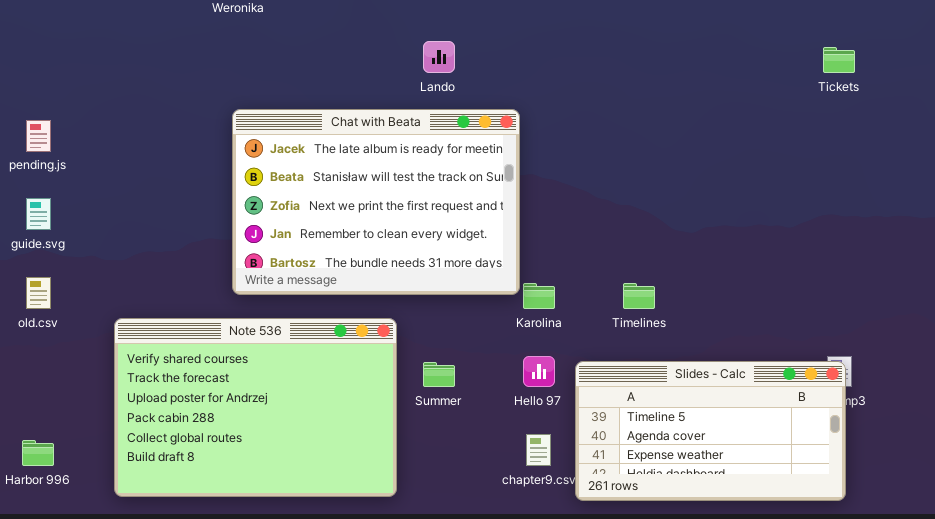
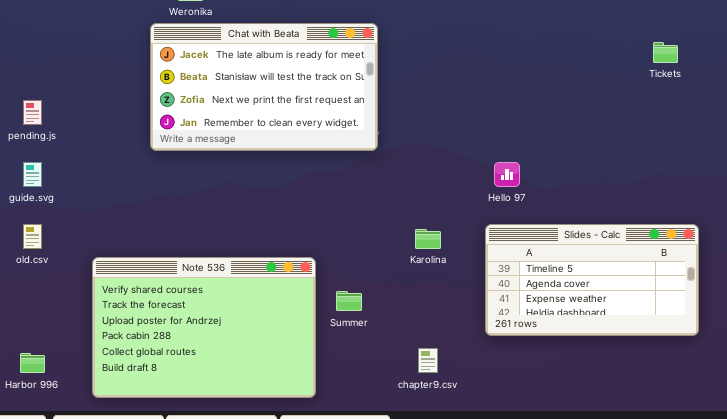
Chat with Beata: [232,109,520,295] -> [150,23,378,151], moved, resized
Hello 97: [523,356,555,387] -> [494,162,520,187], moved
Slides - Calc: [575,361,846,501] -> [485,224,699,336], moved

